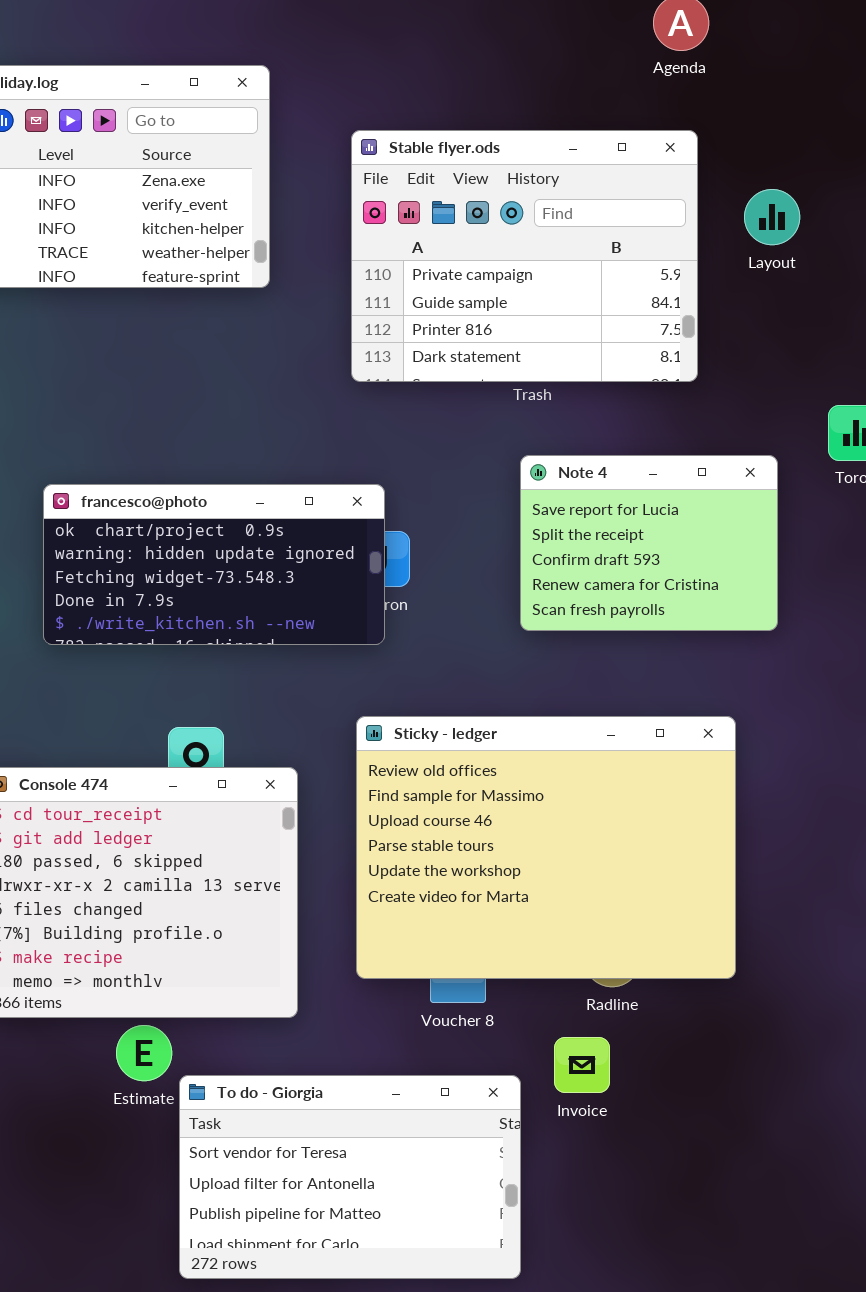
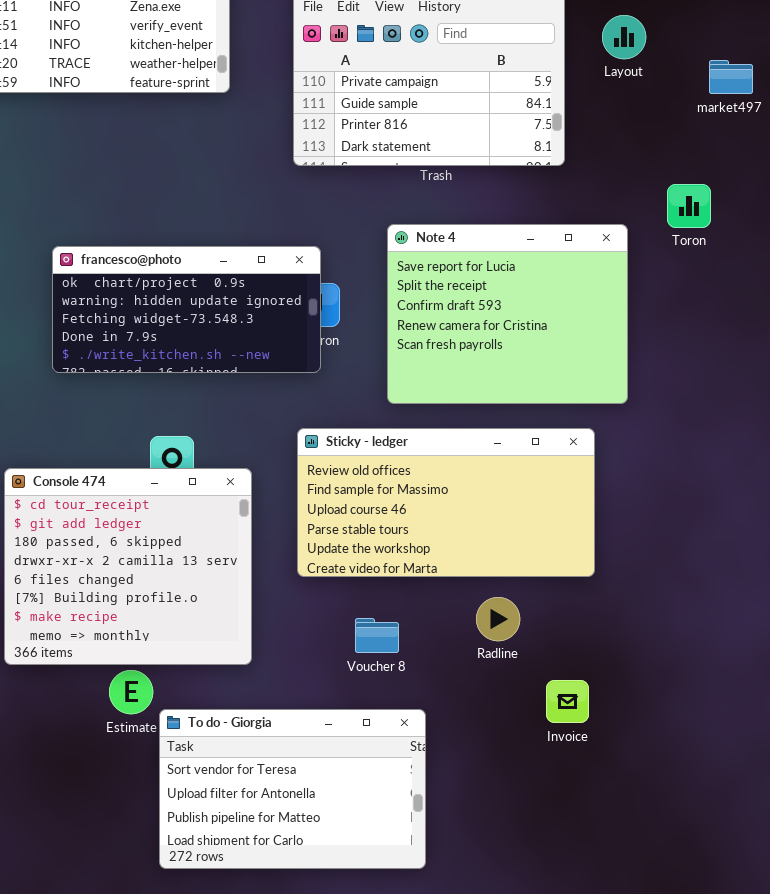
Note 4: [520,455,778,631] -> [387,224,628,404], resized
Sticky - ledger: [356,716,736,979] -> [297,428,595,577], resized
Invoice: [554,1037,610,1093] -> [546,680,589,723], moved

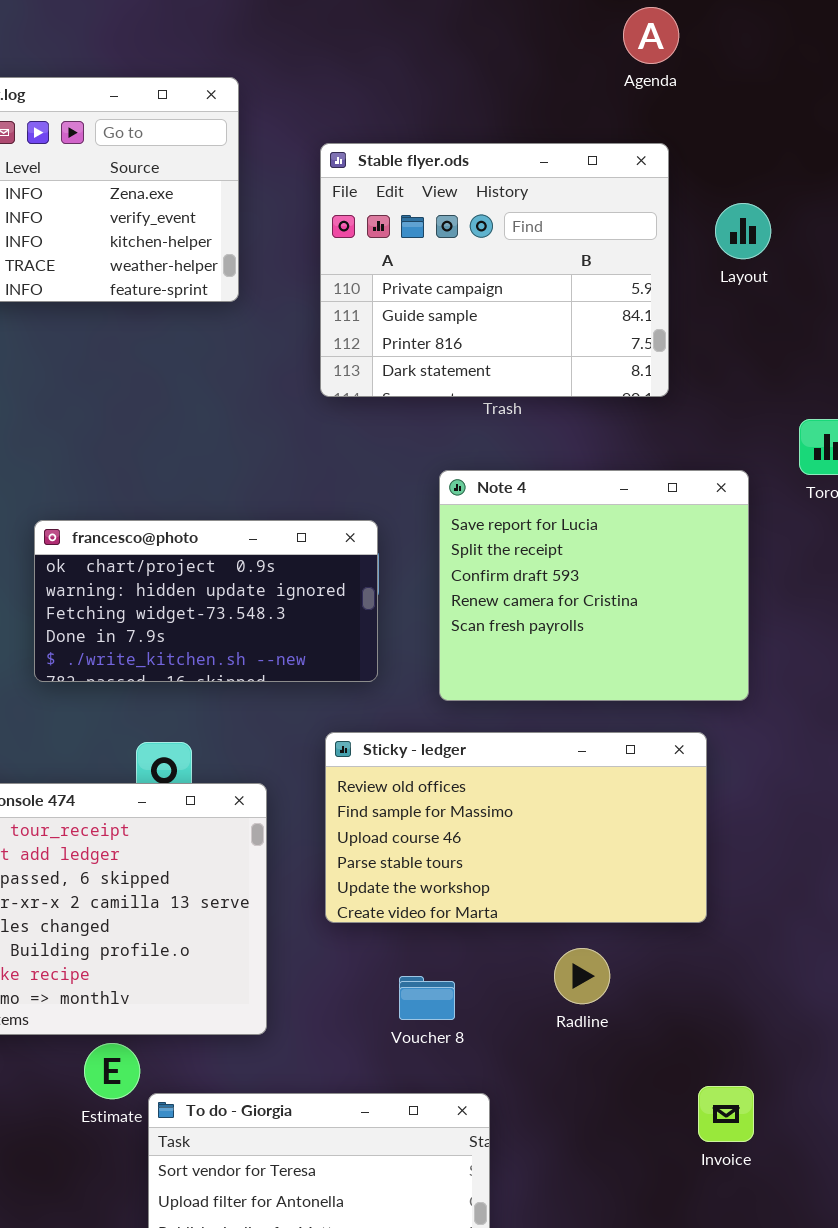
francesco@photo: [52,246,321,373] -> [34,520,378,682], moved
Invoice: [546,680,589,723] -> [698,1086,754,1142], moved

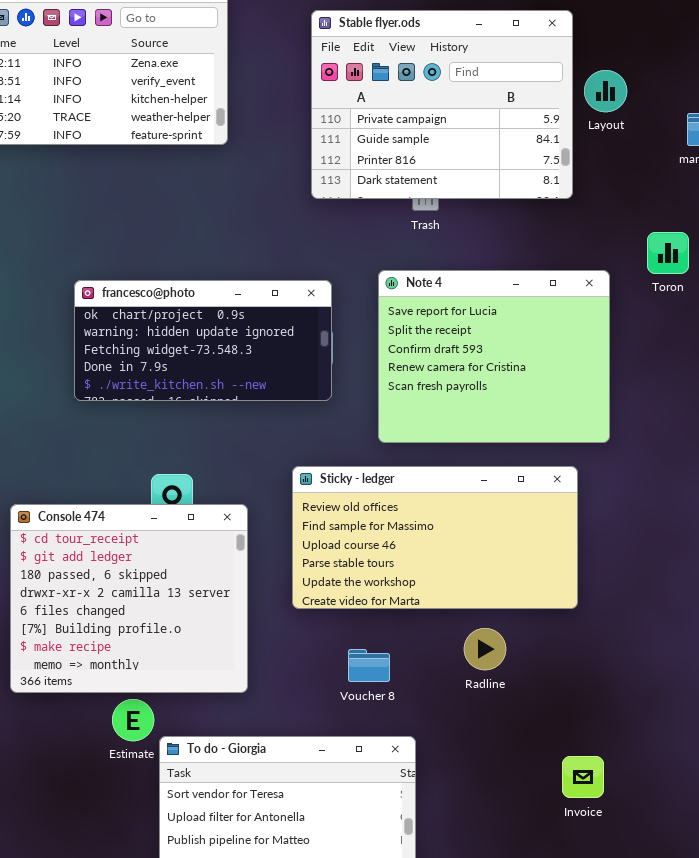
Stable flyer.ods: [320,143,669,397] -> [311,10,573,199], moved
francesco@photo: [34,520,378,682] -> [74,280,332,401], moved
Invoice: [698,1086,754,1142] -> [562,756,604,798], moved

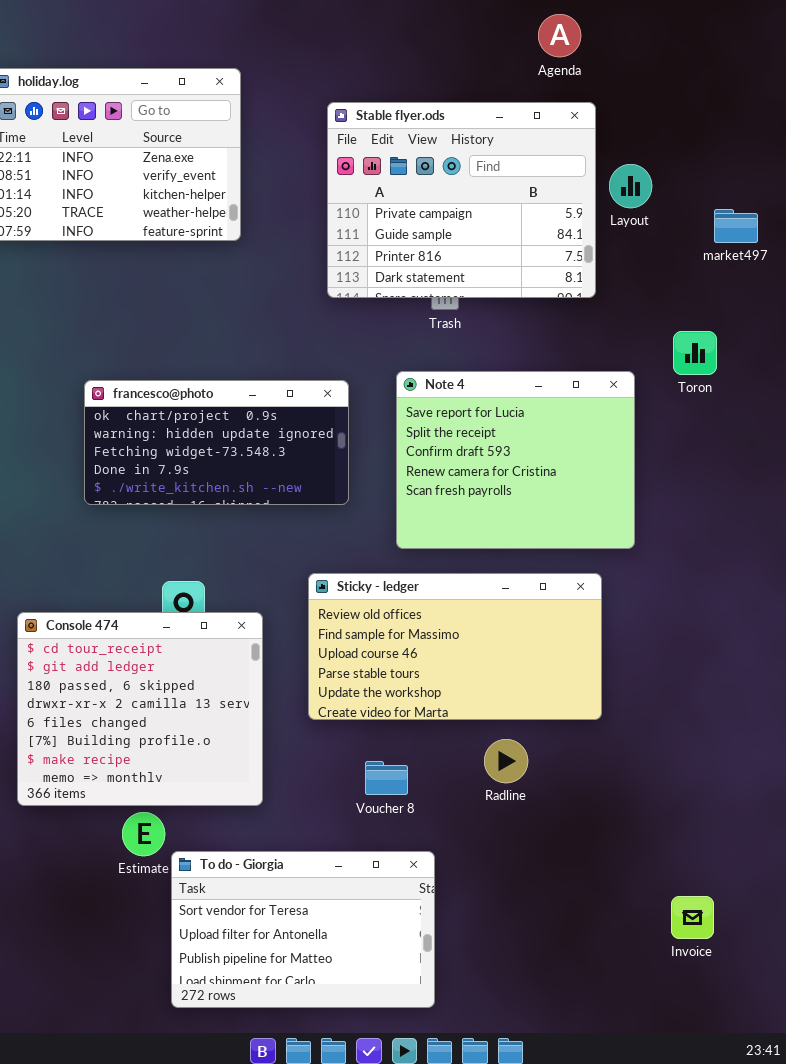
Invoice: [562,756,604,798] -> [671,896,714,939], moved

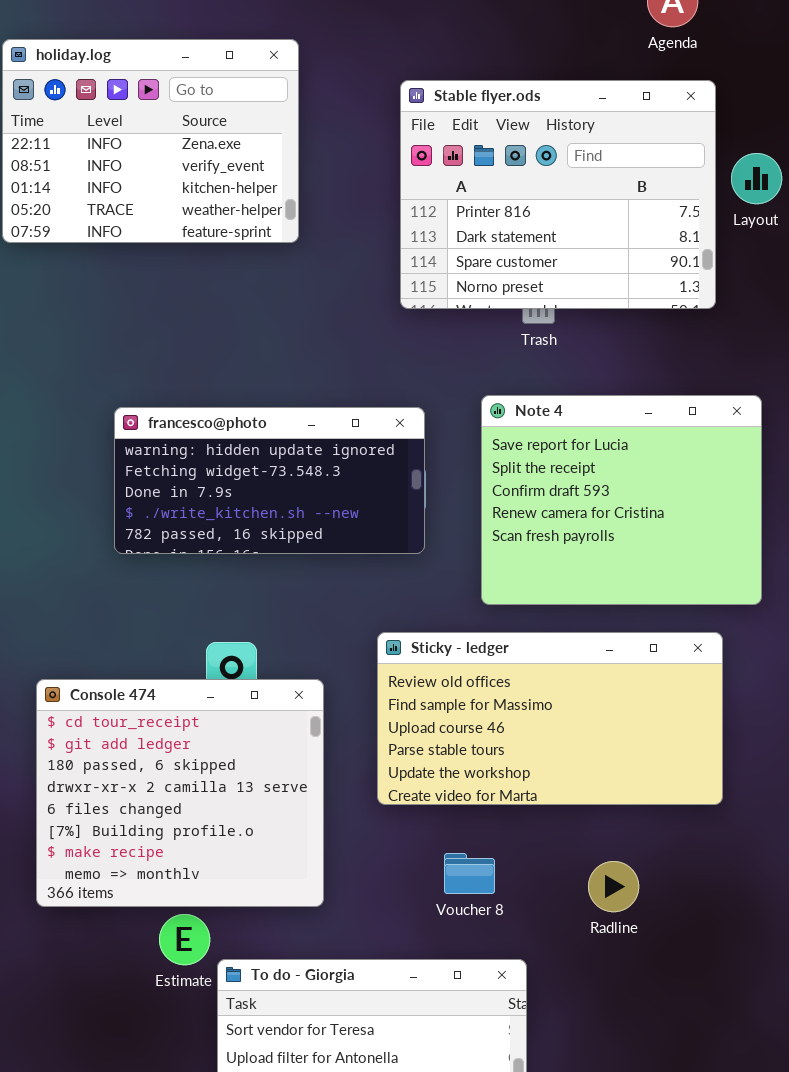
Stable flyer.ods: [327,102,596,298] -> [400,80,716,309], scrolled down 2 rows
francesco@photo: [84,380,349,505] -> [114,407,425,554], scrolled down 1 row
Radline: [484,739,528,783] -> [588,861,639,912], moved

